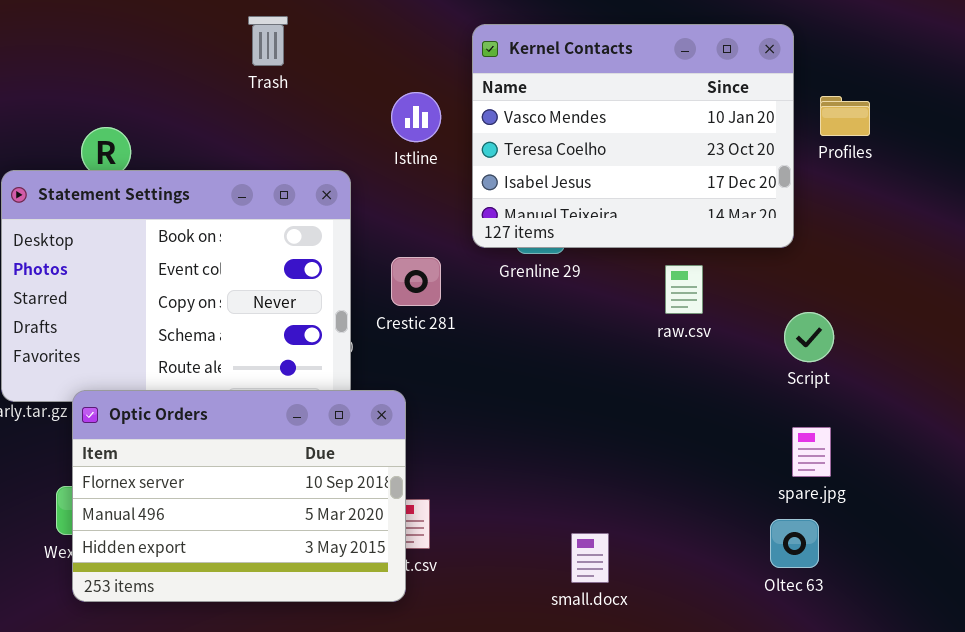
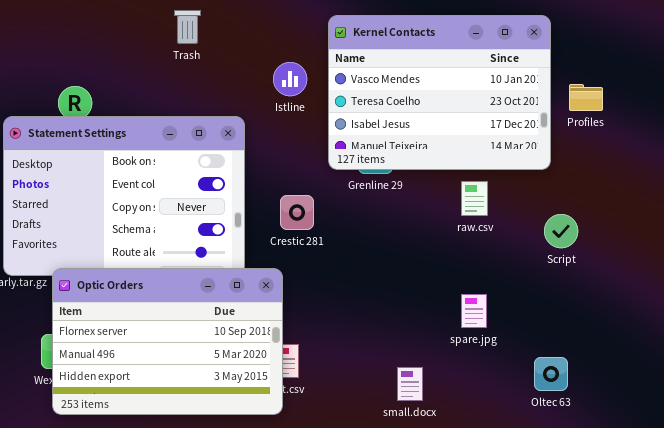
Profiles: [820,96,870,136] -> [569,84,603,111], moved
Crestic 281: [391,257,441,306] -> [280,195,314,230], moved
spare.jpg: [792,427,831,477] -> [461,294,487,328], moved

